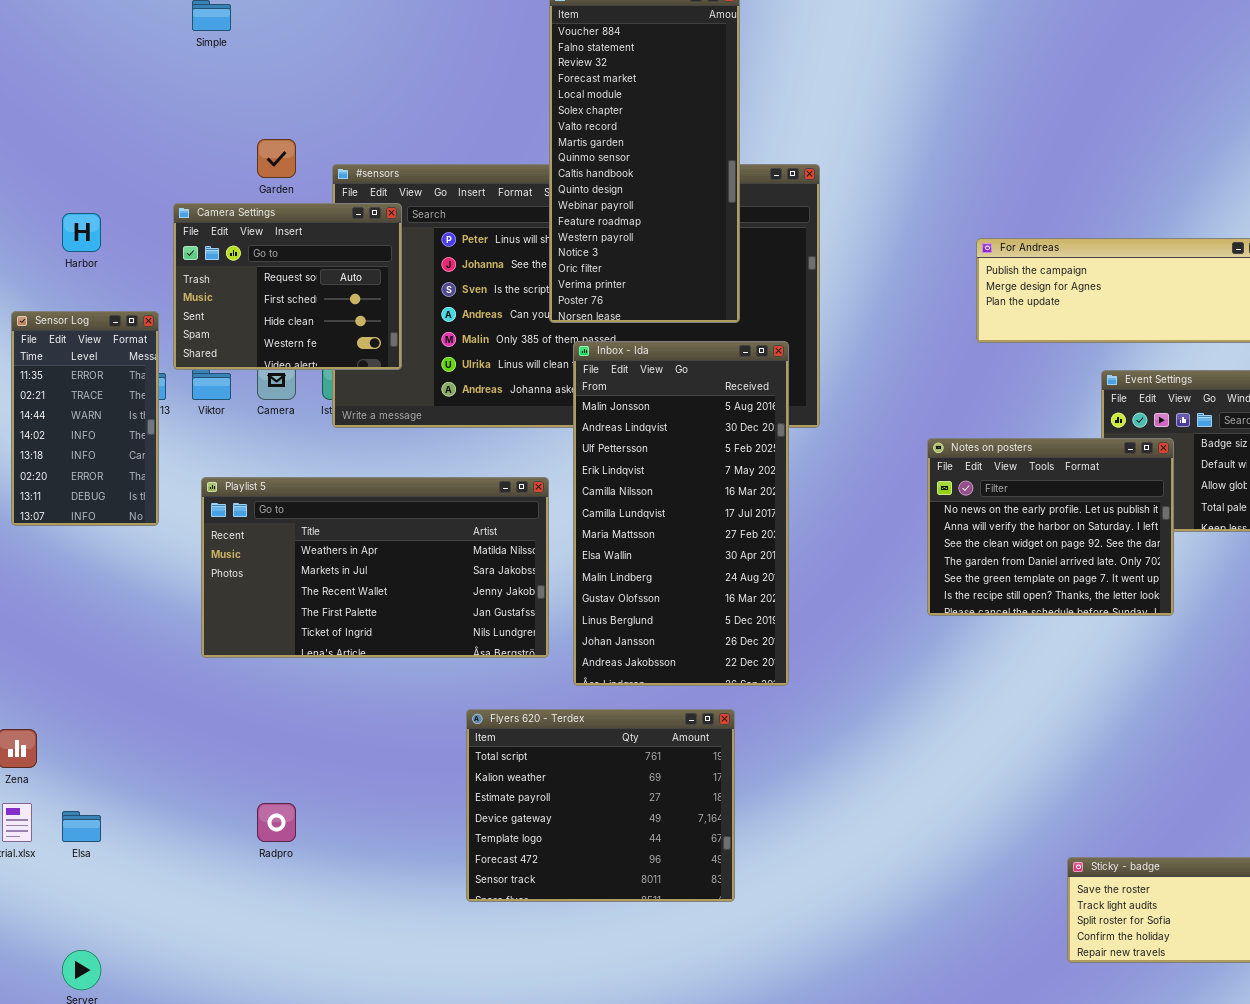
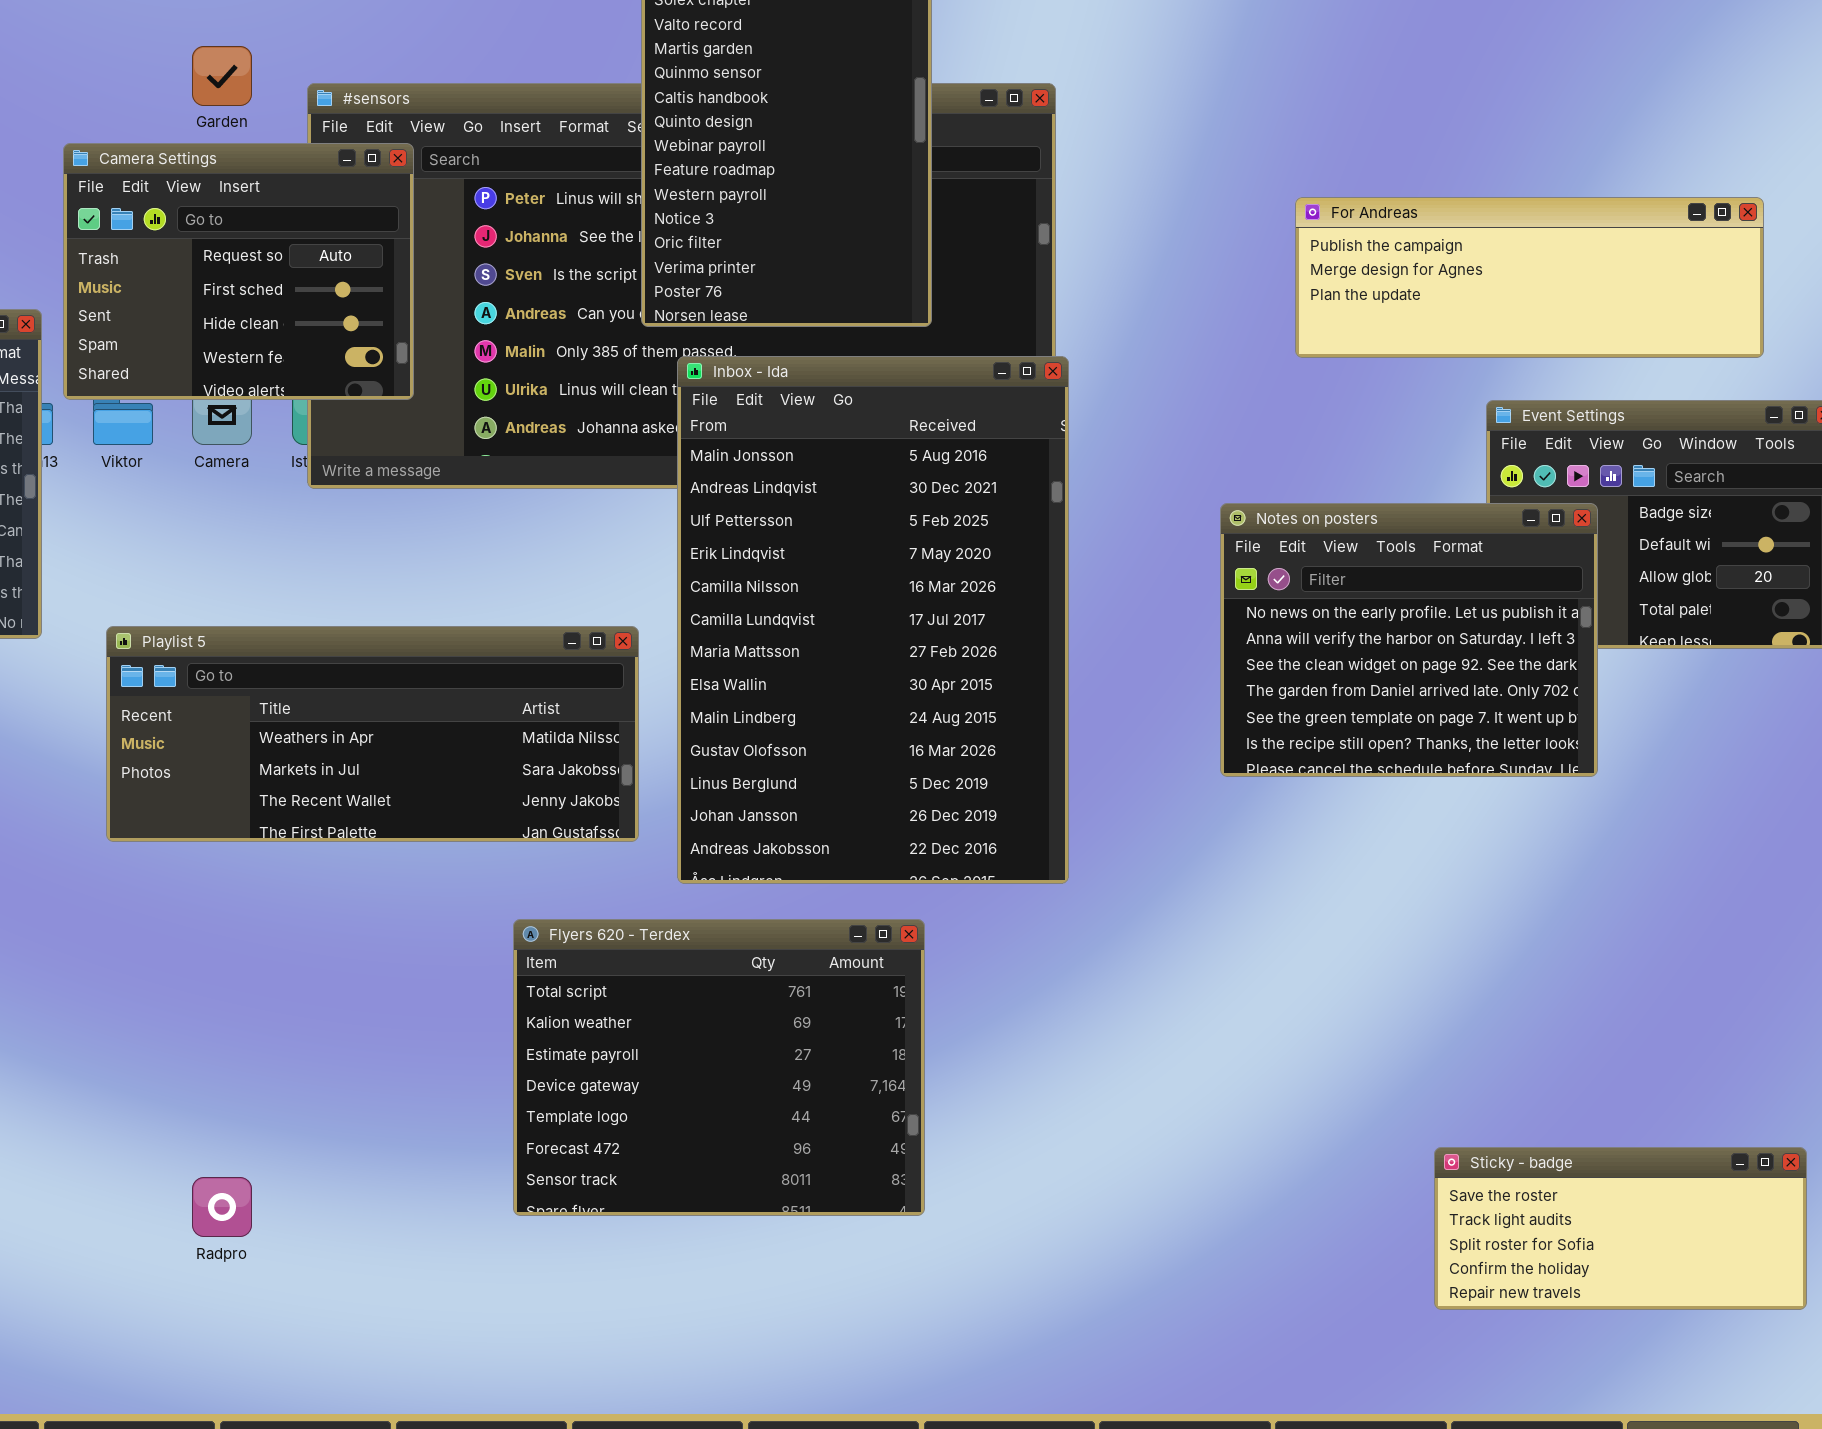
Inbox - Ida: [573,341,789,686] -> [677,356,1069,884], resized
Playlist 5: [201,477,549,658] -> [106,626,639,842], resized
Radpro: [257,803,296,842] -> [192,1177,252,1237], moved

